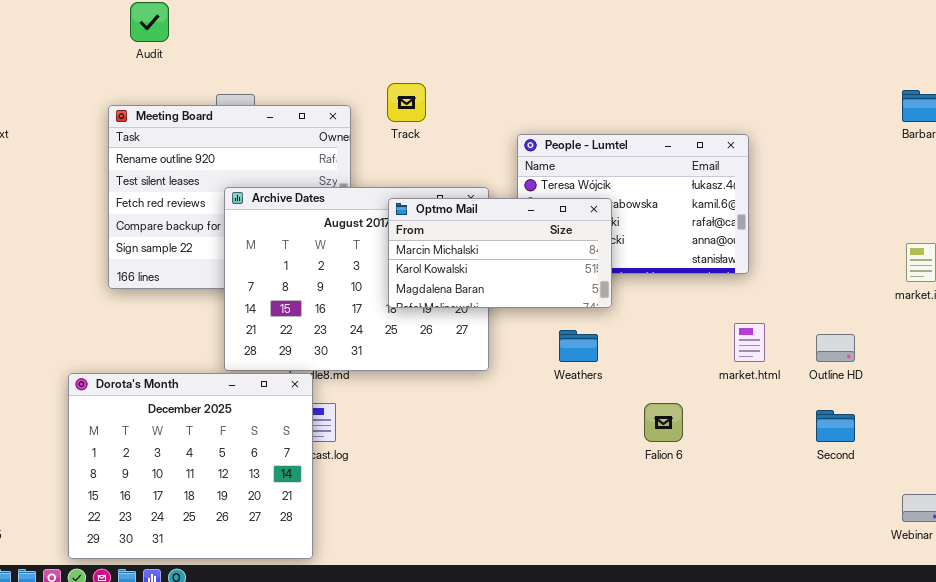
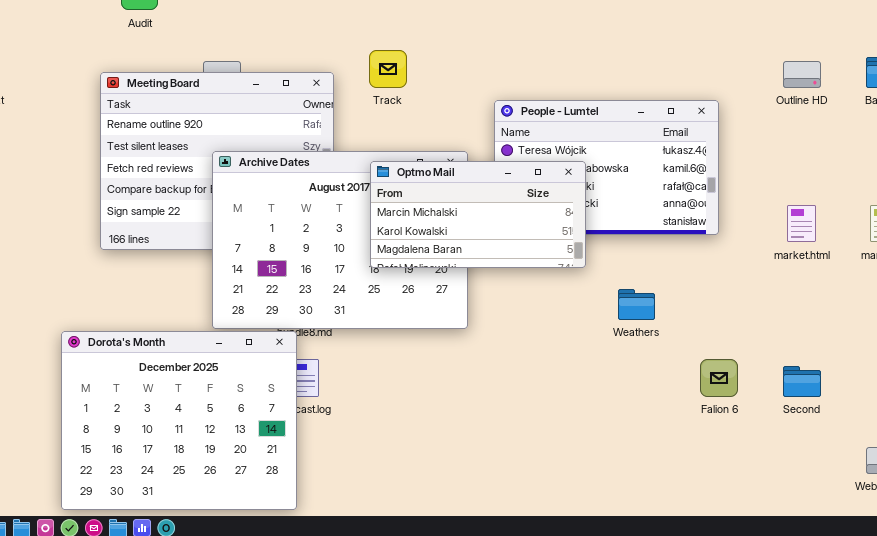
market.html: [734,323,765,362] -> [787,205,816,242], moved
Weathers: [559,330,598,362] -> [618,289,655,320], moved
Outline HD: [816,334,855,362] -> [783,61,821,88], moved
Falion 6: [644,403,683,442] -> [700,359,738,397], moved

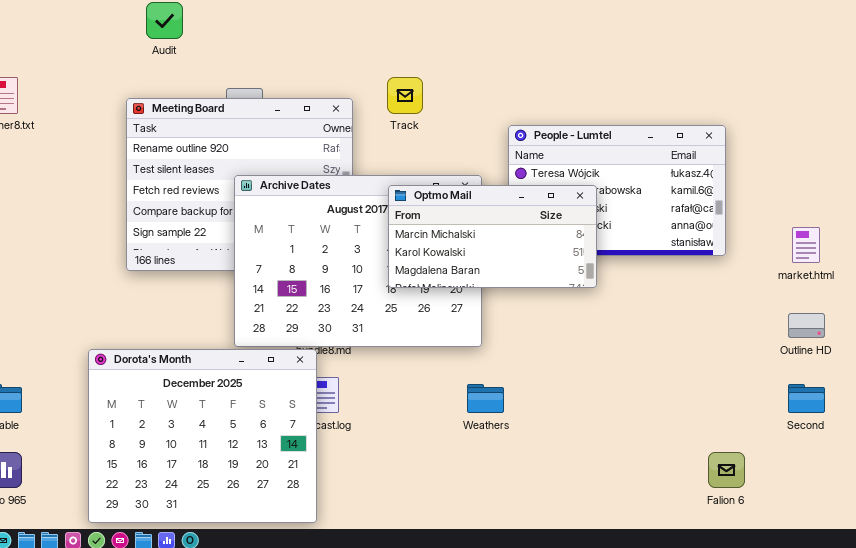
Outline HD: [783,61,821,88] -> [788,313,825,338], moved
Weathers: [618,289,655,320] -> [467,384,504,413], moved
Falion 6: [700,359,738,397] -> [708,452,745,488], moved

